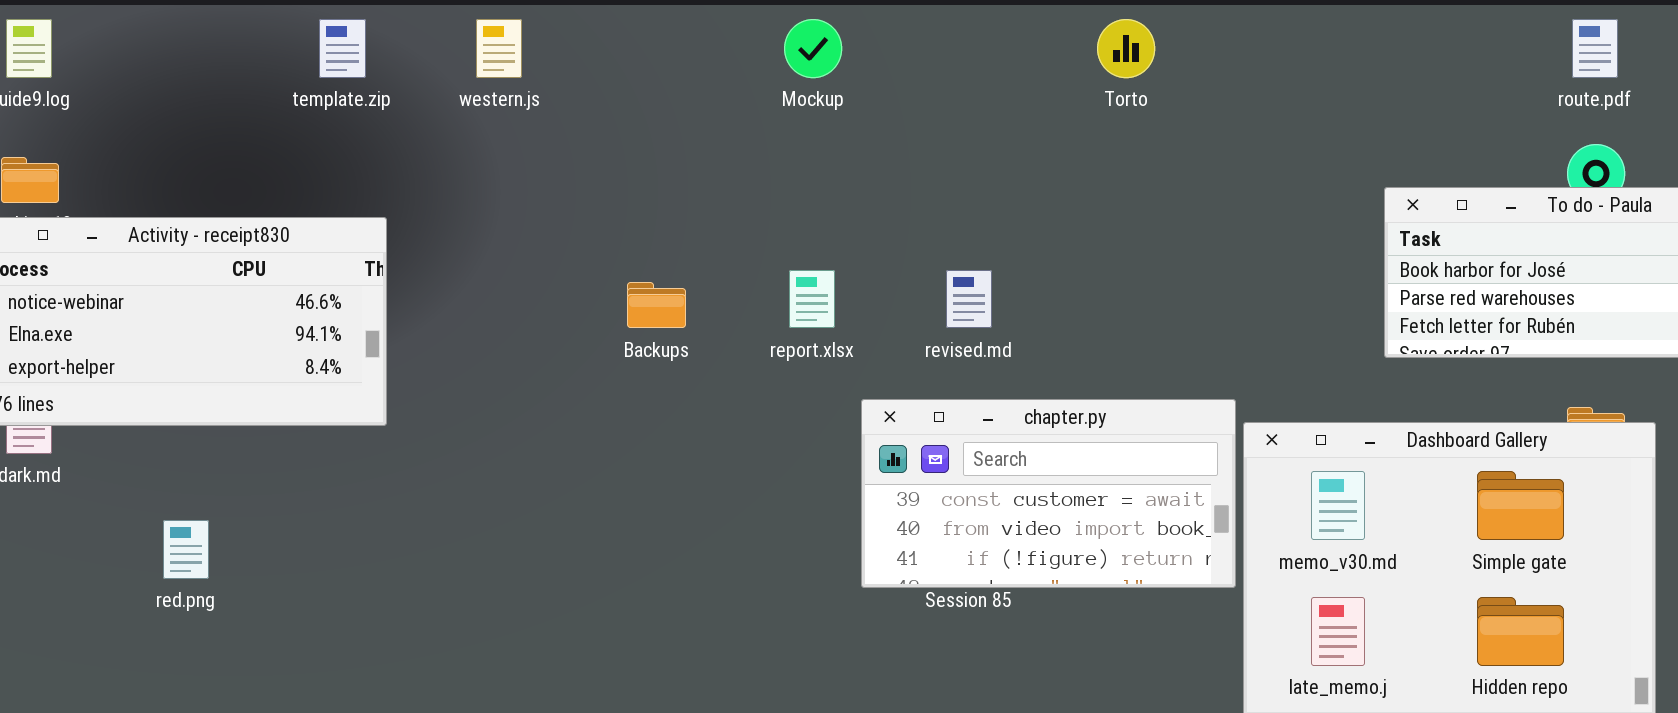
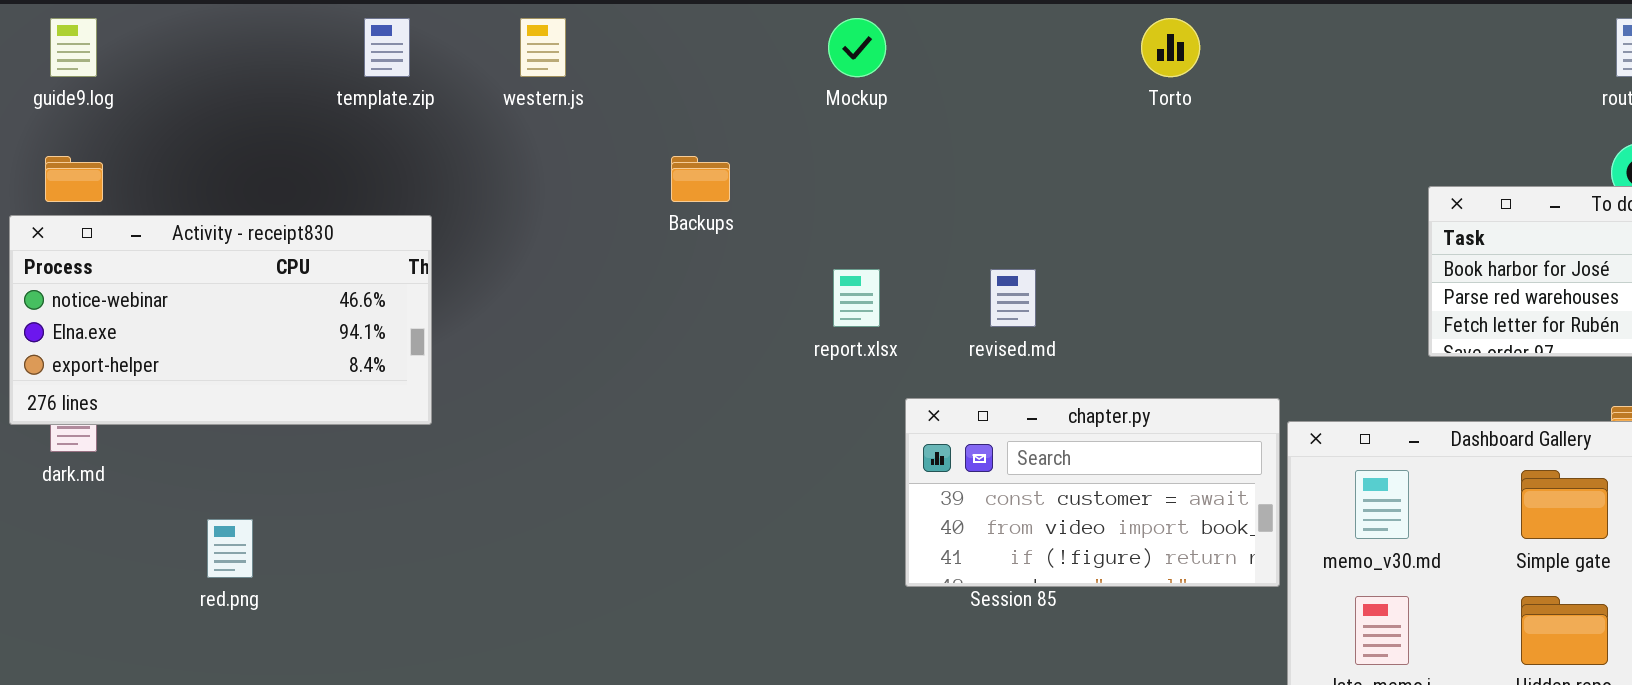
Backups: [627,282,686,328] -> [671,156,730,202], moved

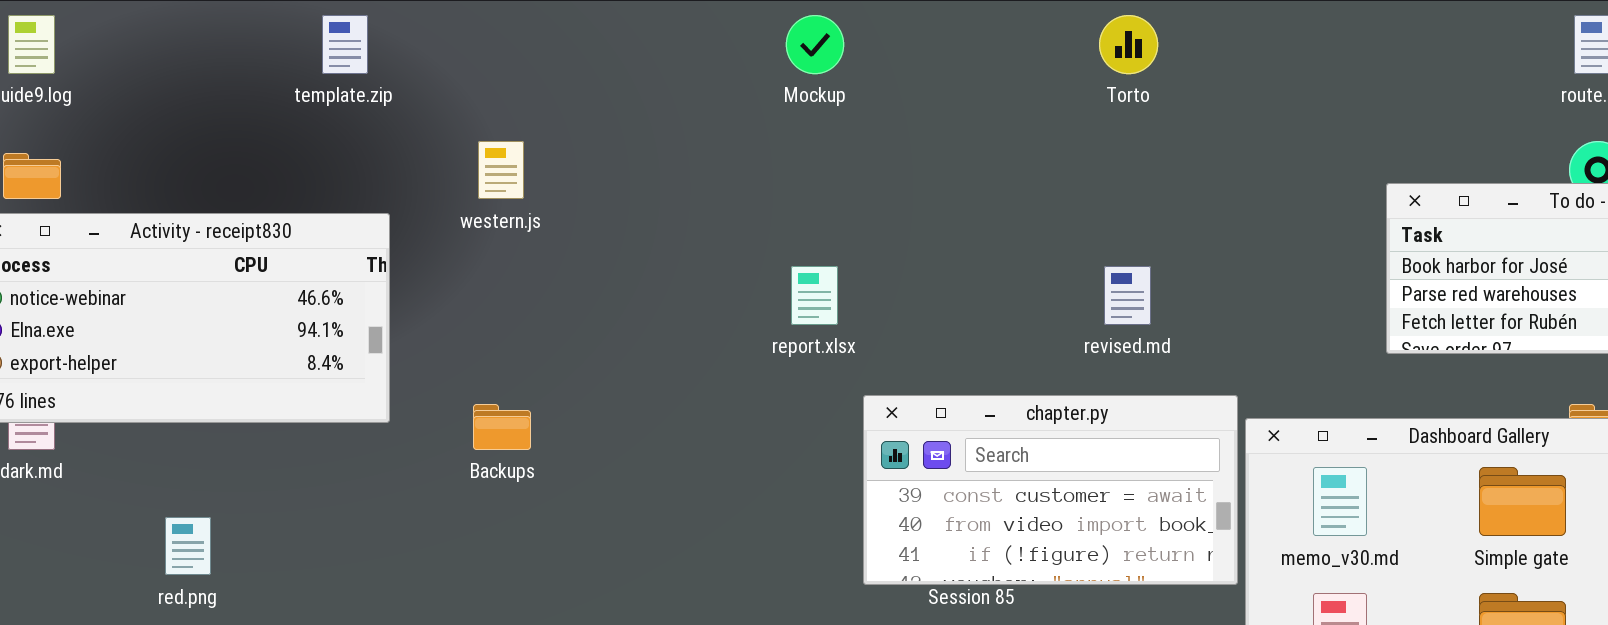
western.js: [520,18,566,77] -> [478,141,524,199], moved
Backups: [671,156,730,202] -> [473,404,531,450], moved
revised.md: [990,269,1036,327] -> [1104,266,1151,325], moved

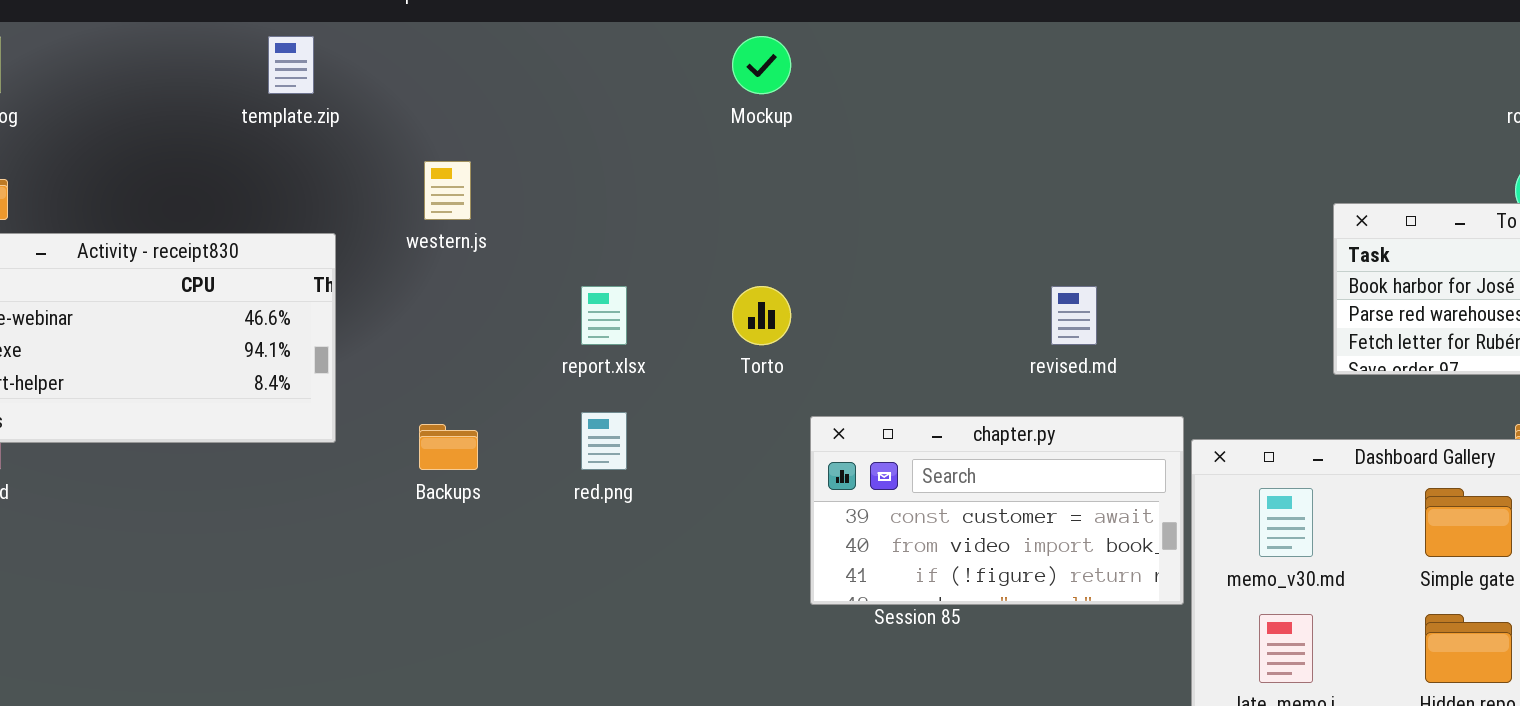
Torto: [1099,15,1158,74] -> [732,286,791,345], moved
report.xlsx: [791,266,838,325] -> [581,286,627,345], moved
red.png: [165,517,211,575] -> [581,412,627,470], moved

